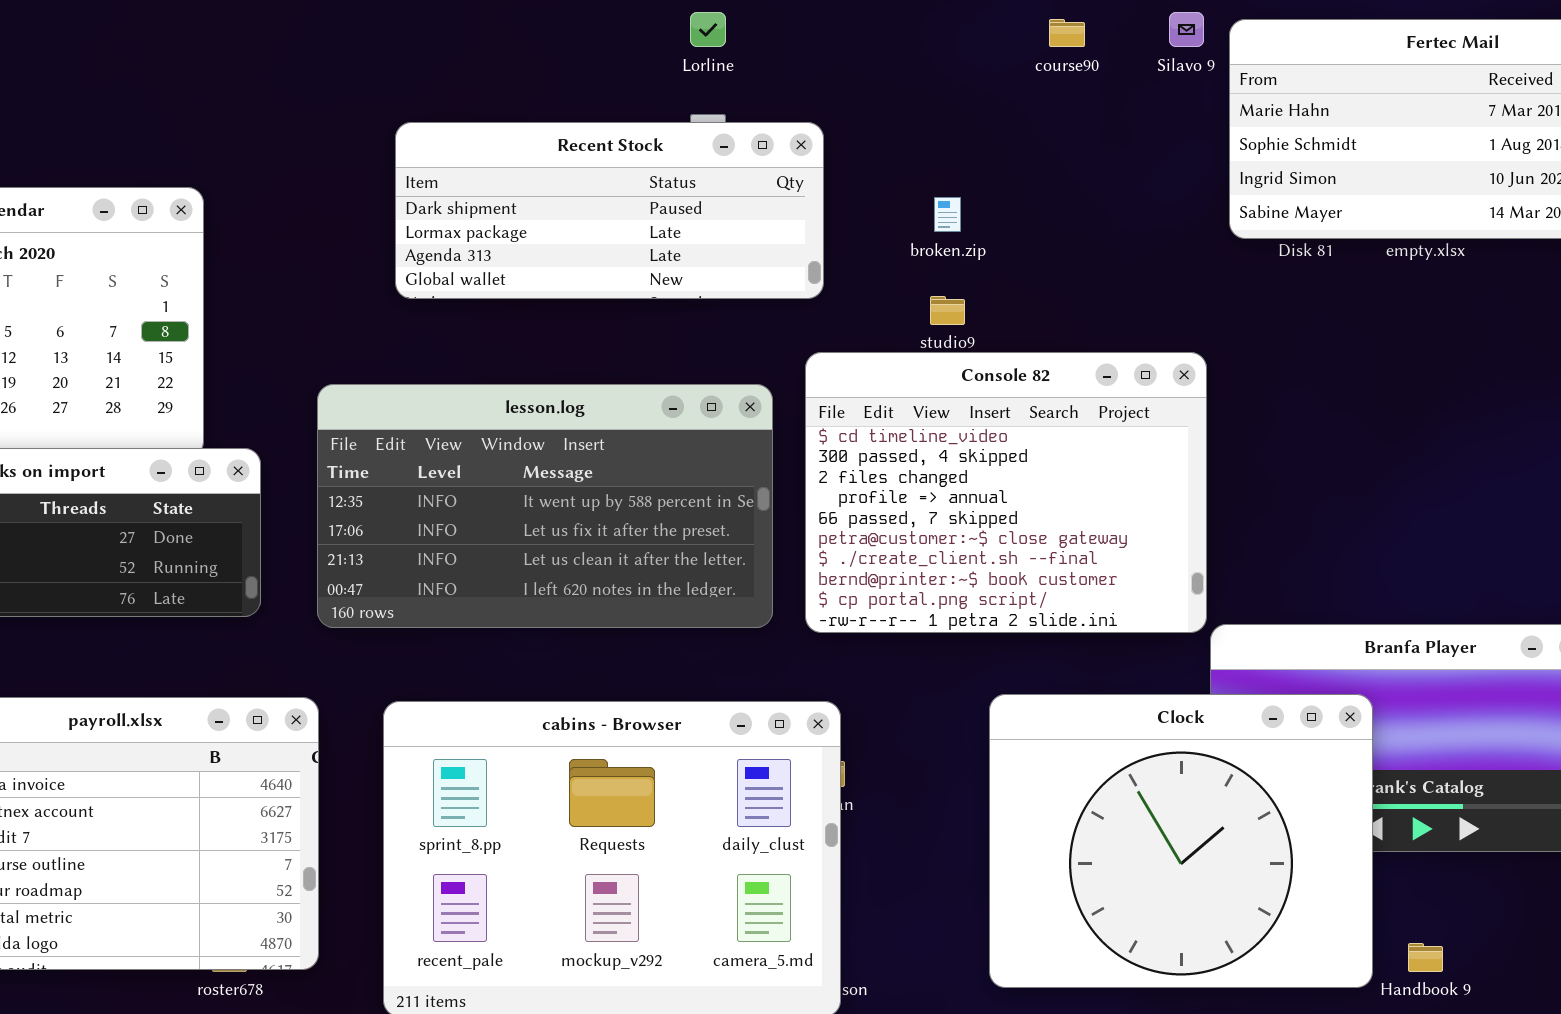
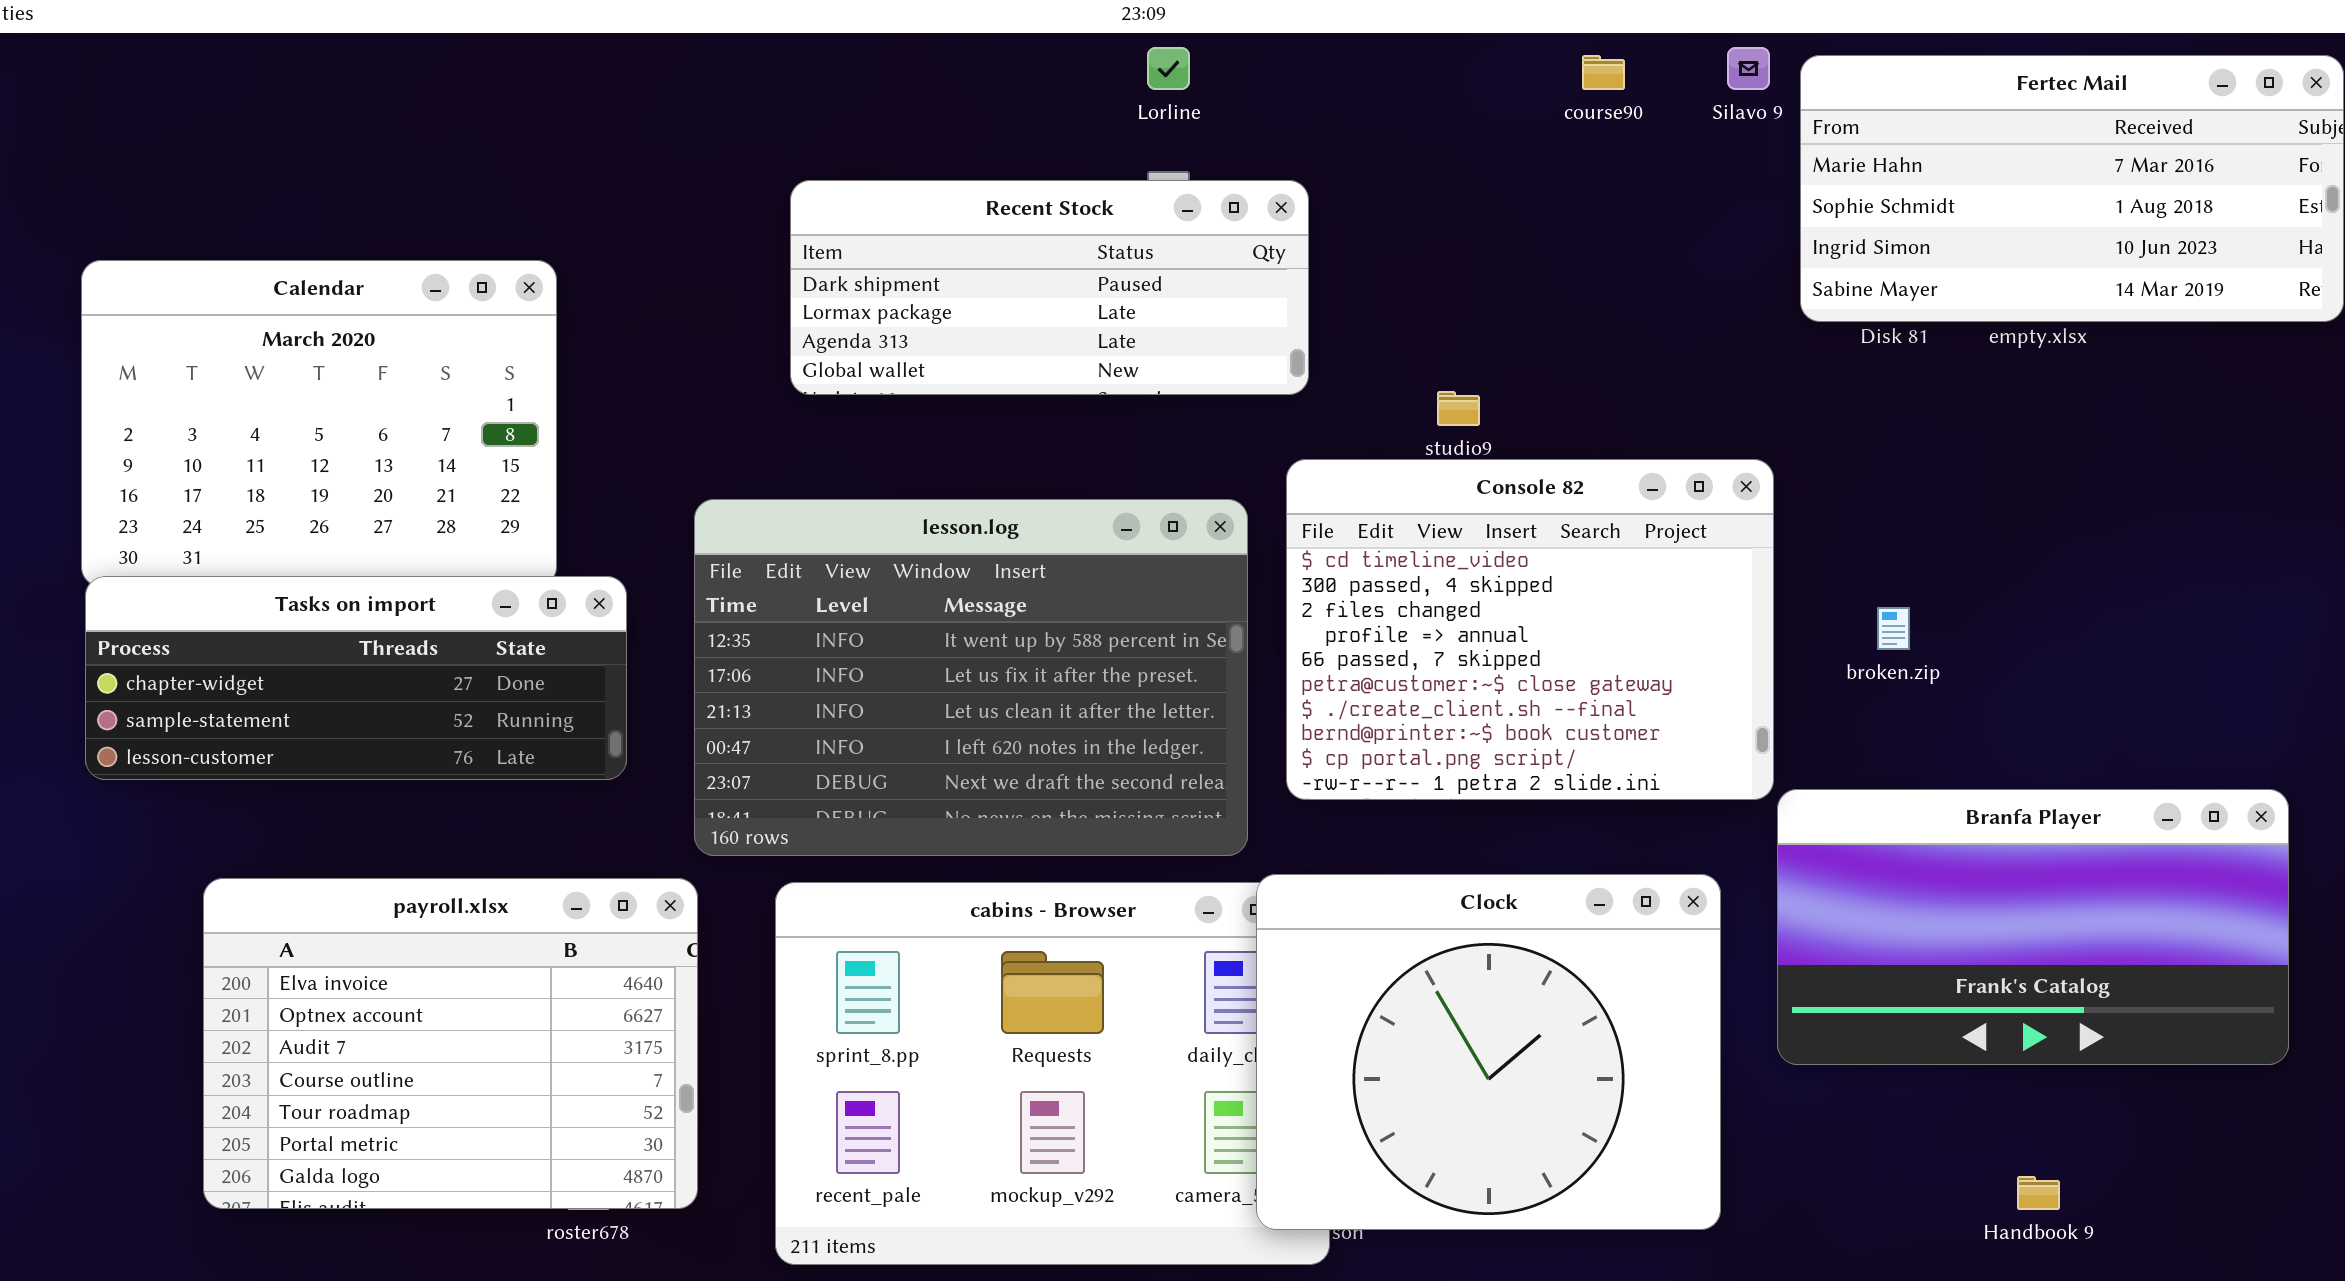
broken.zip: [934,197,961,232] -> [1877,607,1910,650], moved
lesson.log: [317,384,773,628] -> [694,499,1248,856], resized
Clock: [989,694,1373,988] -> [1256,874,1721,1230], moved

